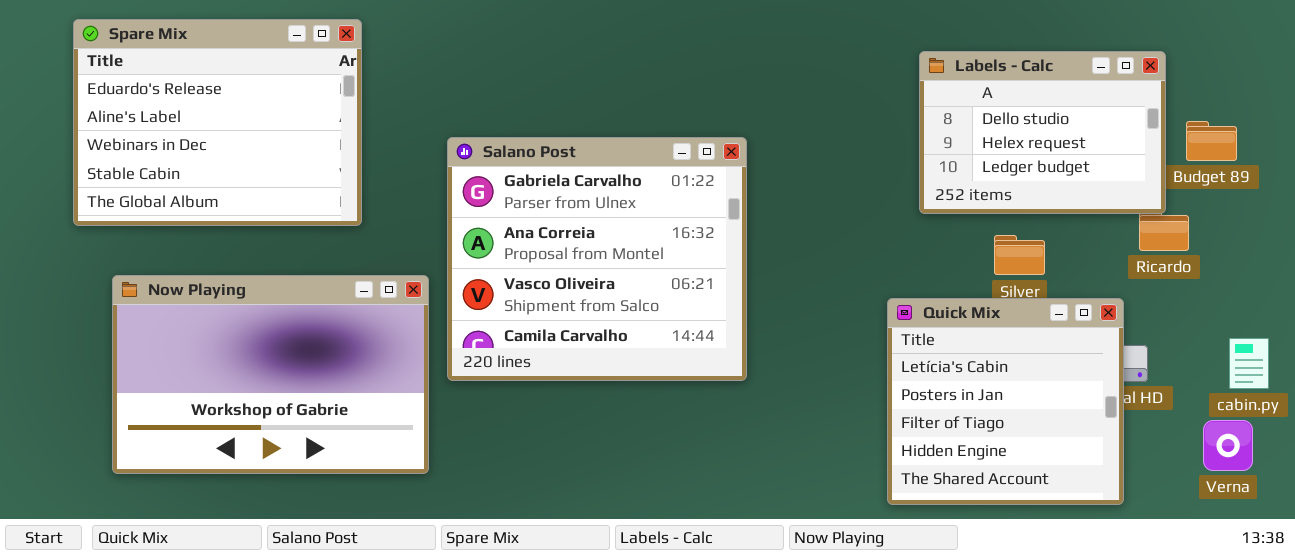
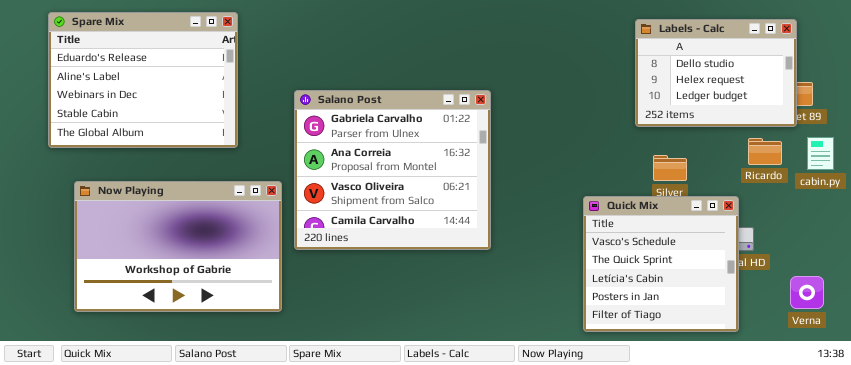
Labels - Calc: [919,51,1166,214] -> [635,19,797,127], moved
Quick Mix: [887,298,1124,505] -> [583,196,739,332], scrolled up 2 rows
cabin.py: [1229,338,1269,389] -> [807,137,834,170], moved

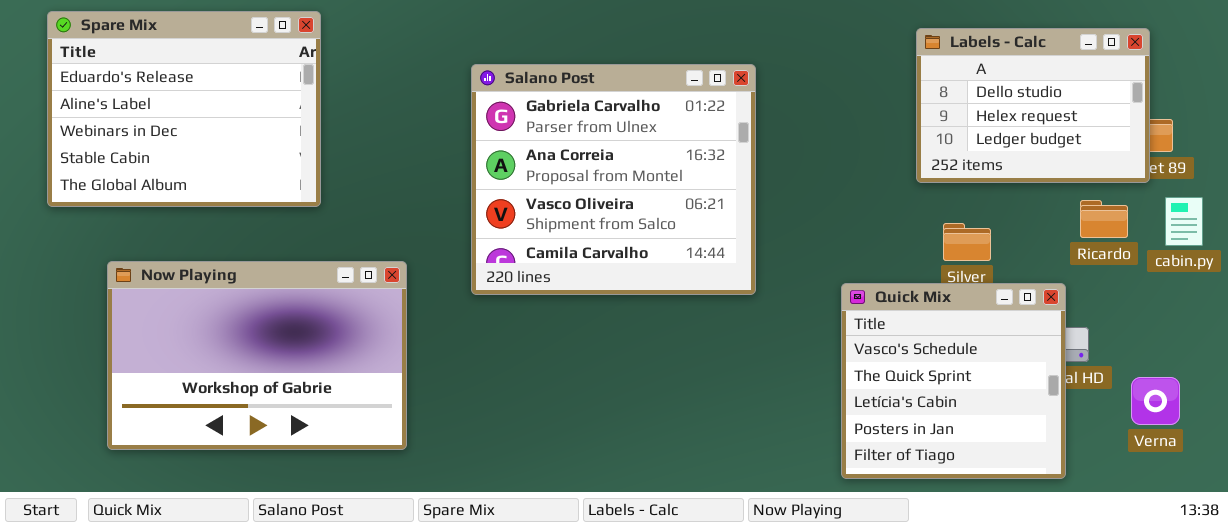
Spare Mix: [48,12,238,148] -> [47,11,321,207], moved
Salano Post: [294,90,491,250] -> [471,64,756,295], moved
Verna: [790,276,824,309] -> [1131,377,1180,425], moved

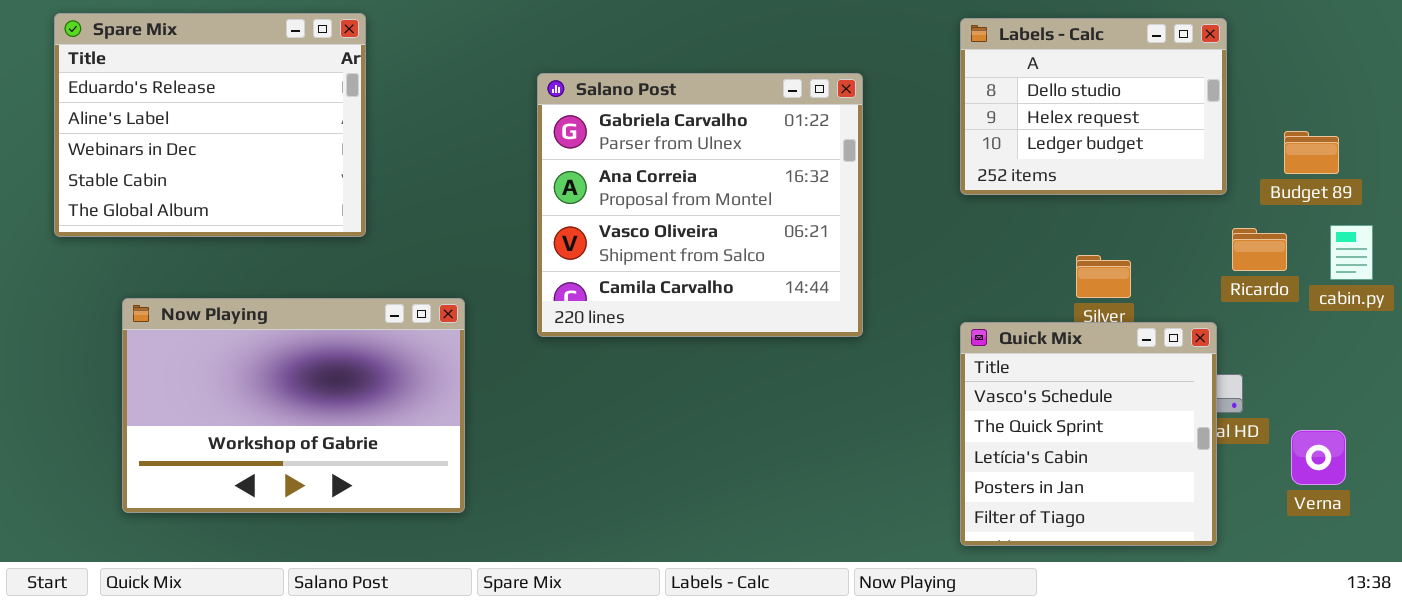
Labels - Calc: [916,28,1150,183] -> [960,18,1227,195], moved

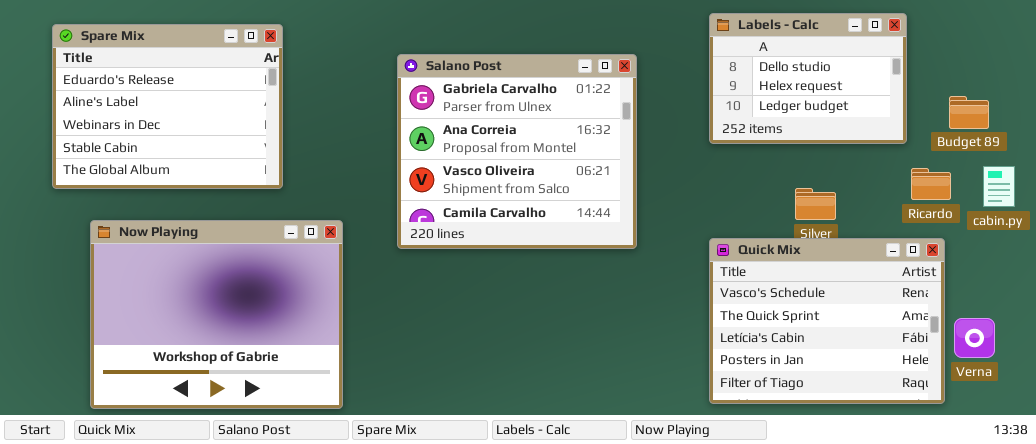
Spare Mix: [54,13,366,237] -> [52,24,283,189], moved
Now Playing: [122,298,465,513] -> [90,220,343,409], resized
Quick Mix: [960,322,1217,546] -> [709,238,945,404], resized

